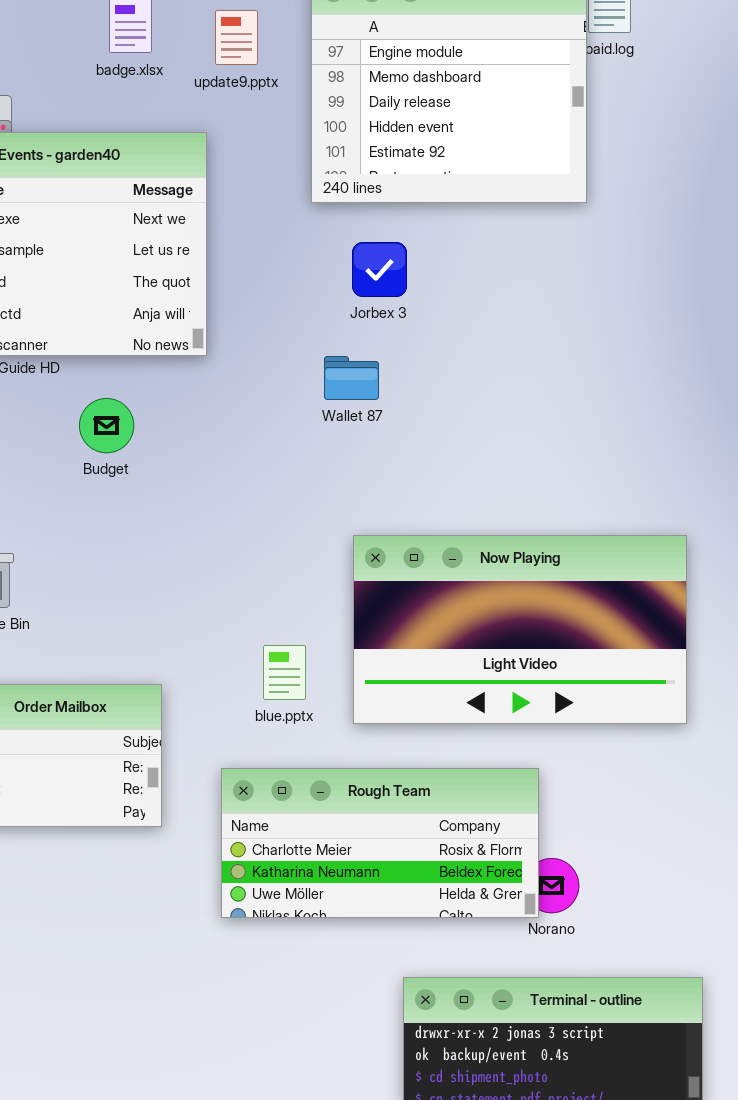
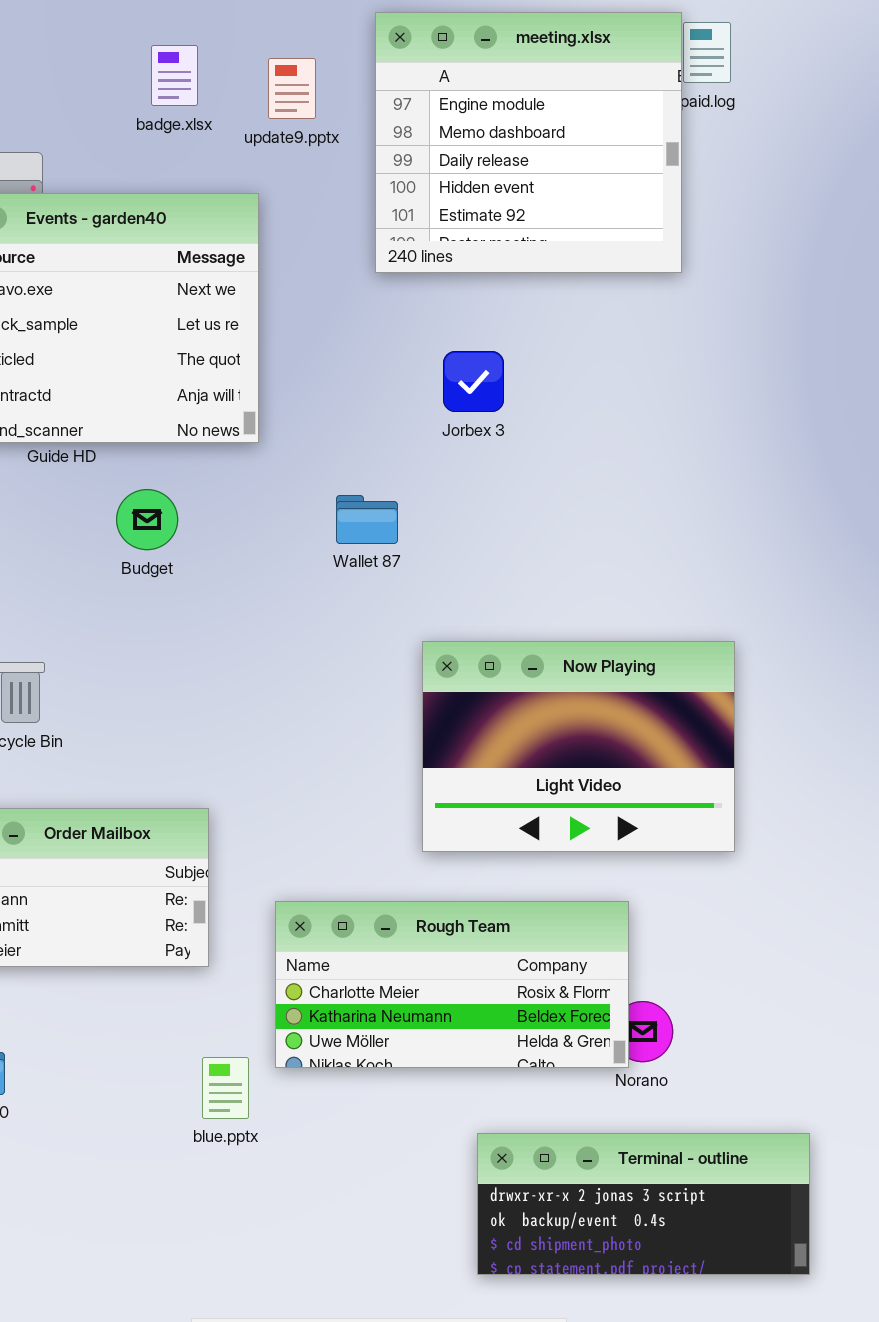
Jorbex 3: [352,242,407,297] -> [443,351,504,412], moved
Wallet 87: [324,356,379,400] -> [336,495,398,544], moved
Now Playing: [353,535,687,724] -> [422,641,735,852], resized
blue.pptx: [263,645,306,700] -> [202,1057,249,1119], moved

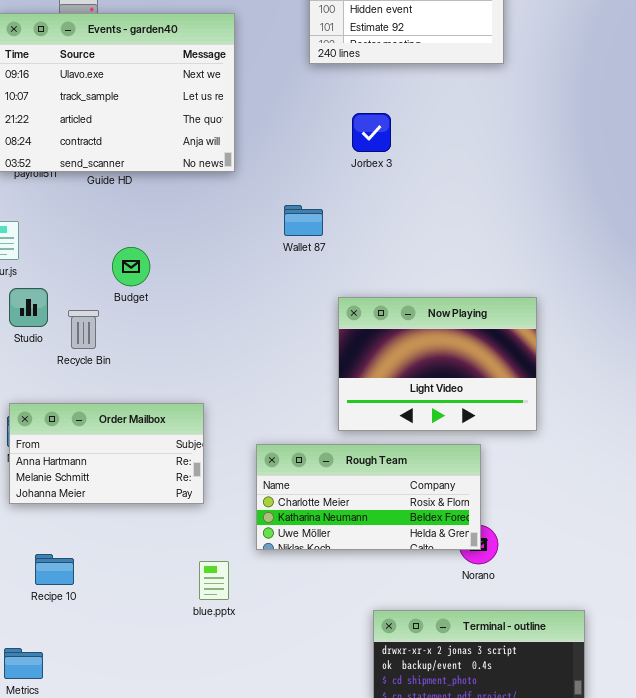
Budget: [116,489,178,550] -> [112,247,150,286], moved
Rough Team: [275,901,629,1068] -> [256,444,481,550], moved

